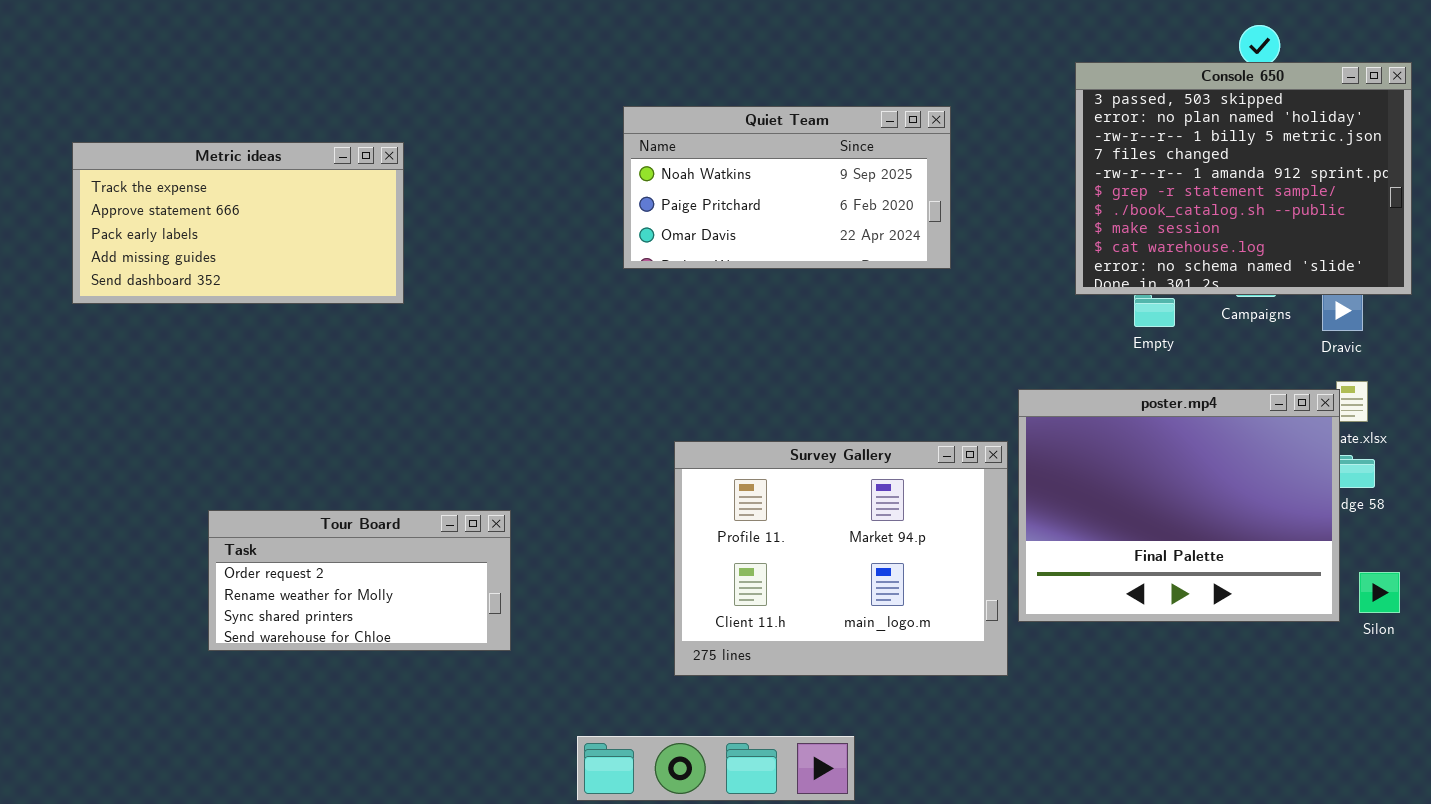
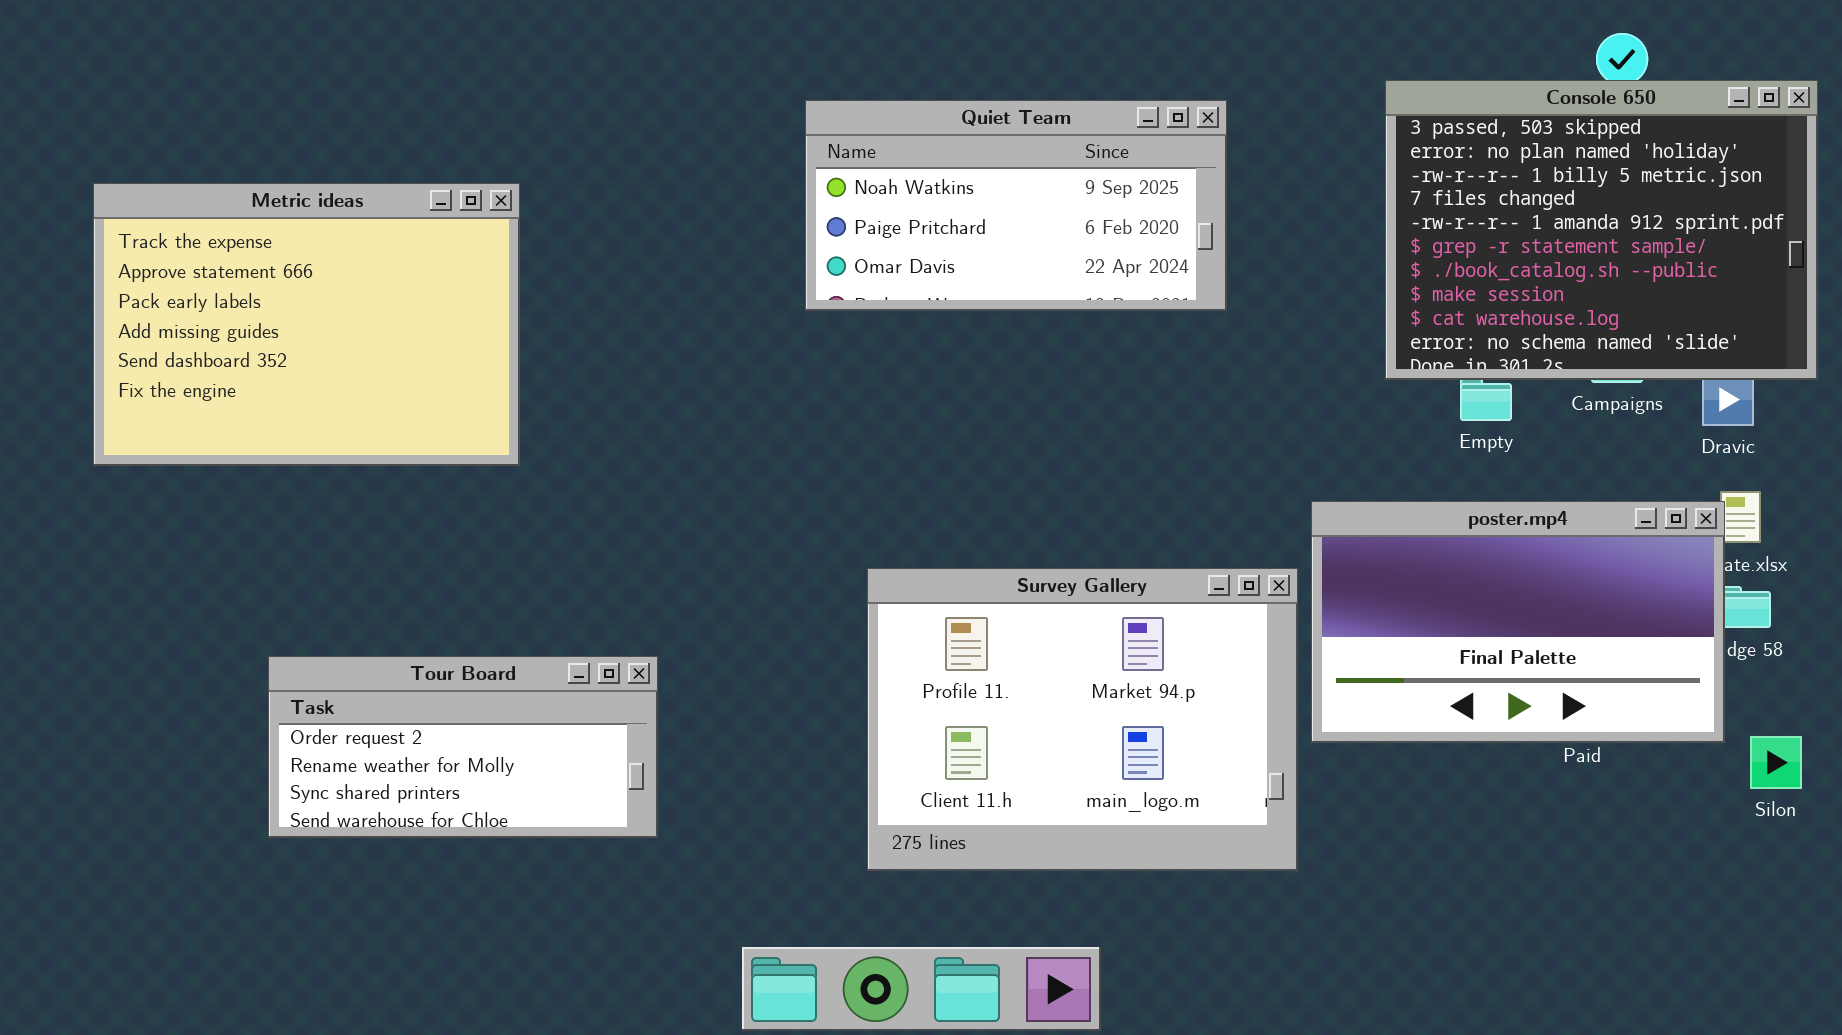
Quiet Team: [623,106,951,269] -> [805,100,1227,311], moved
Metric ideas: [72,142,404,304] -> [93,183,520,466], resized
poster.mp4: [1018,389,1340,622] -> [1311,501,1725,743], resized

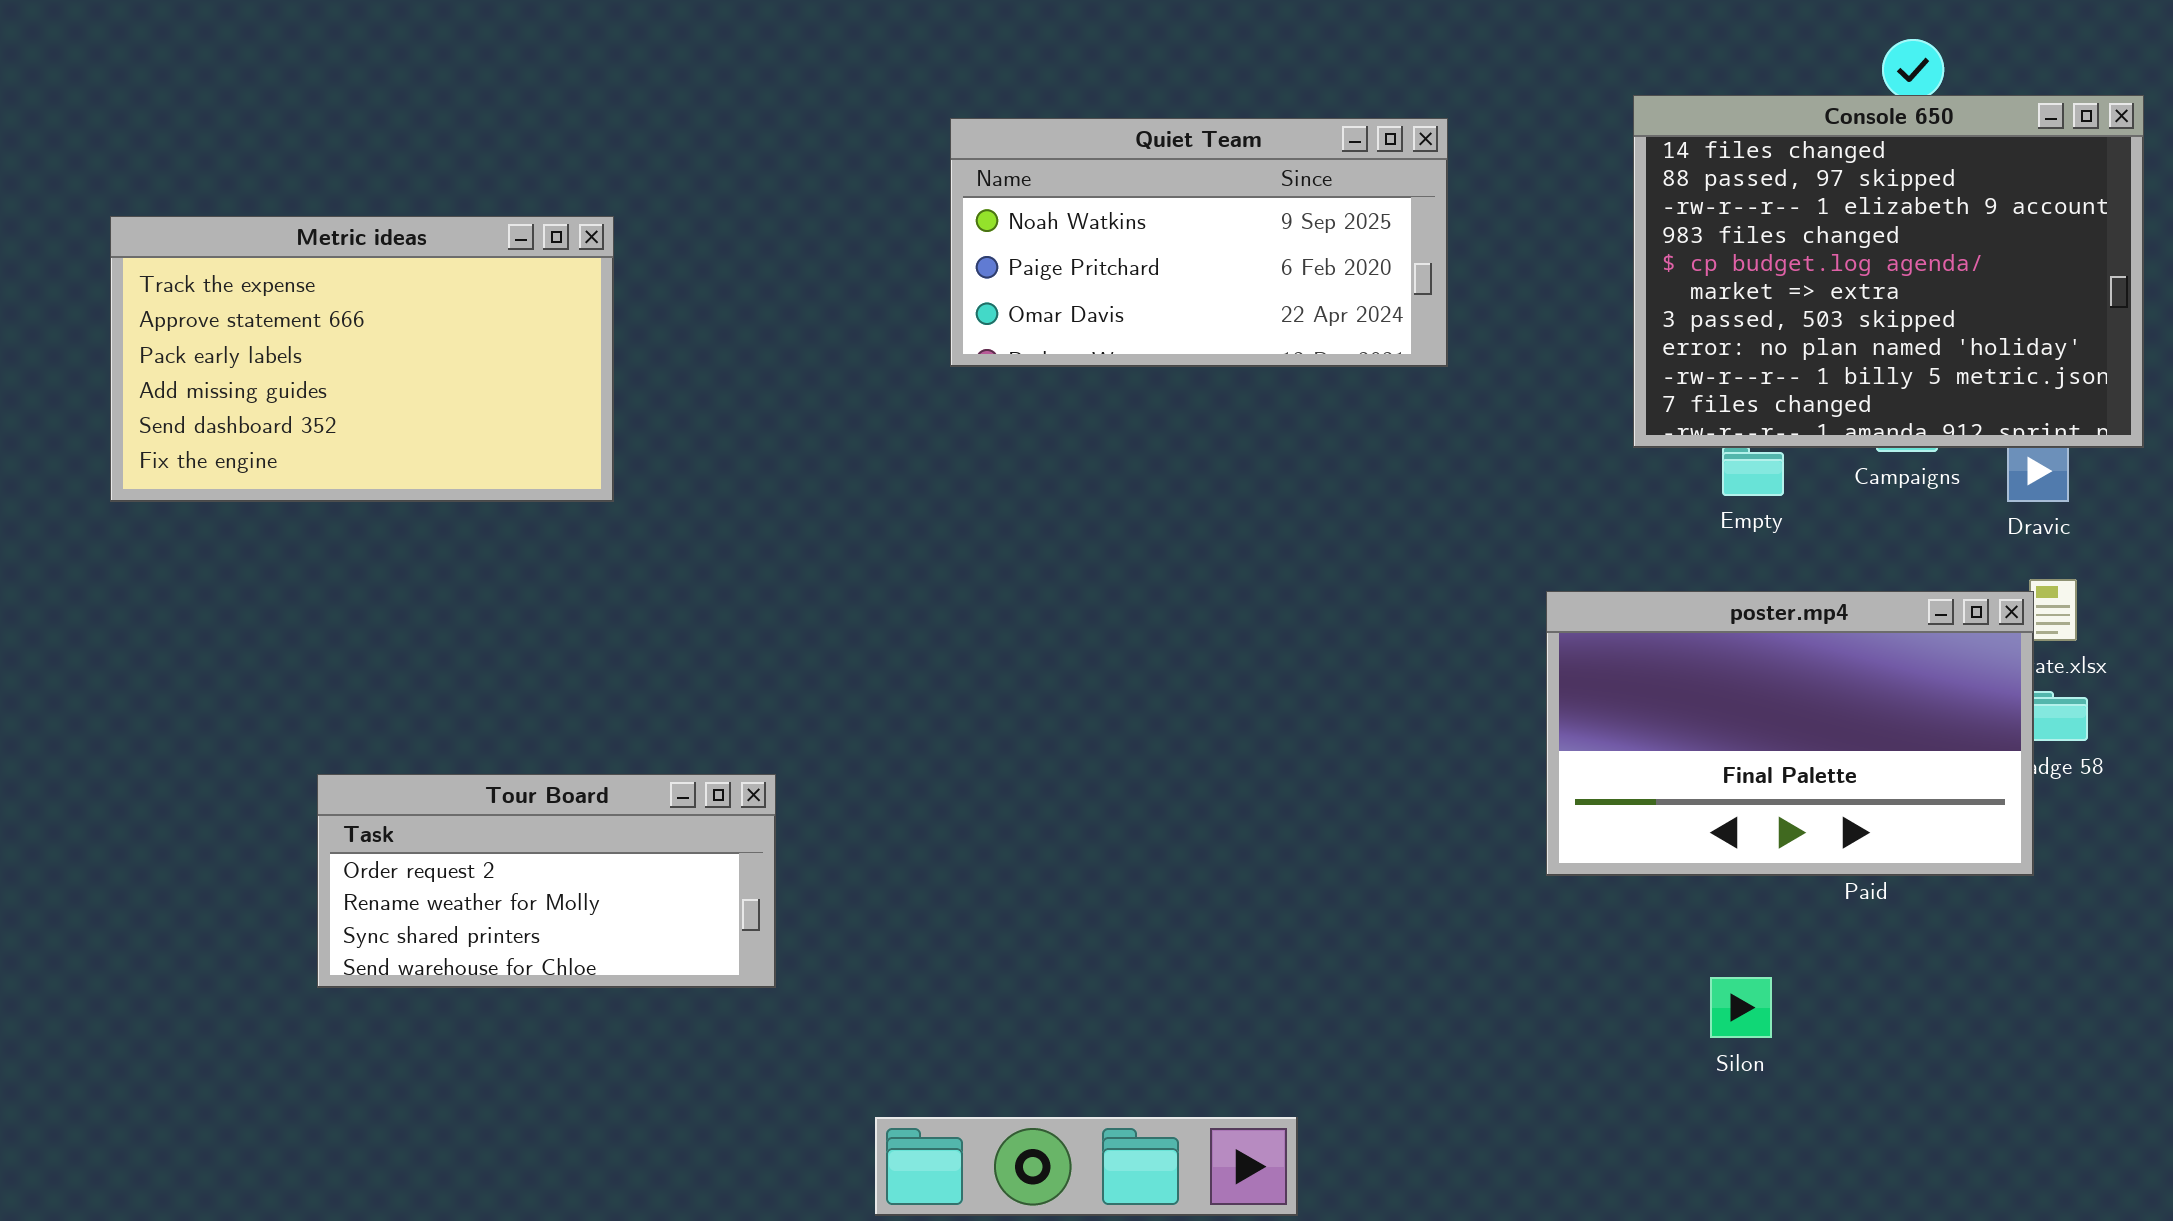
Console 650: [1385,80,1818,380] -> [1633,95,2144,448], scrolled up 6 rows
Metric ideas: [93,183,520,466] -> [110,216,614,502], resized
Survey Gallery: [867,568,1298,871] -> none, closed
Silon: [1750,736,1802,789] -> [1710,977,1772,1038], moved

